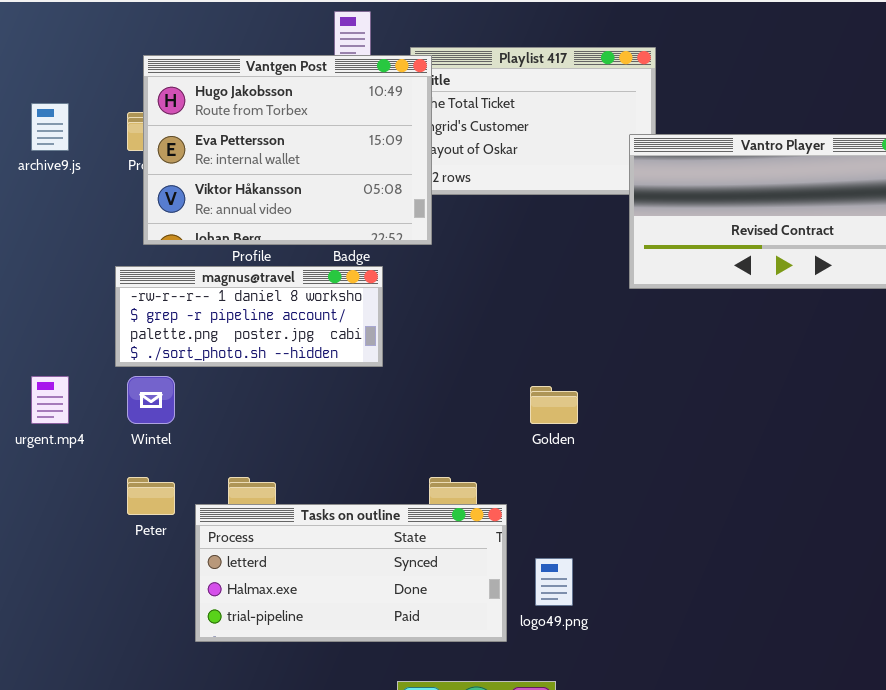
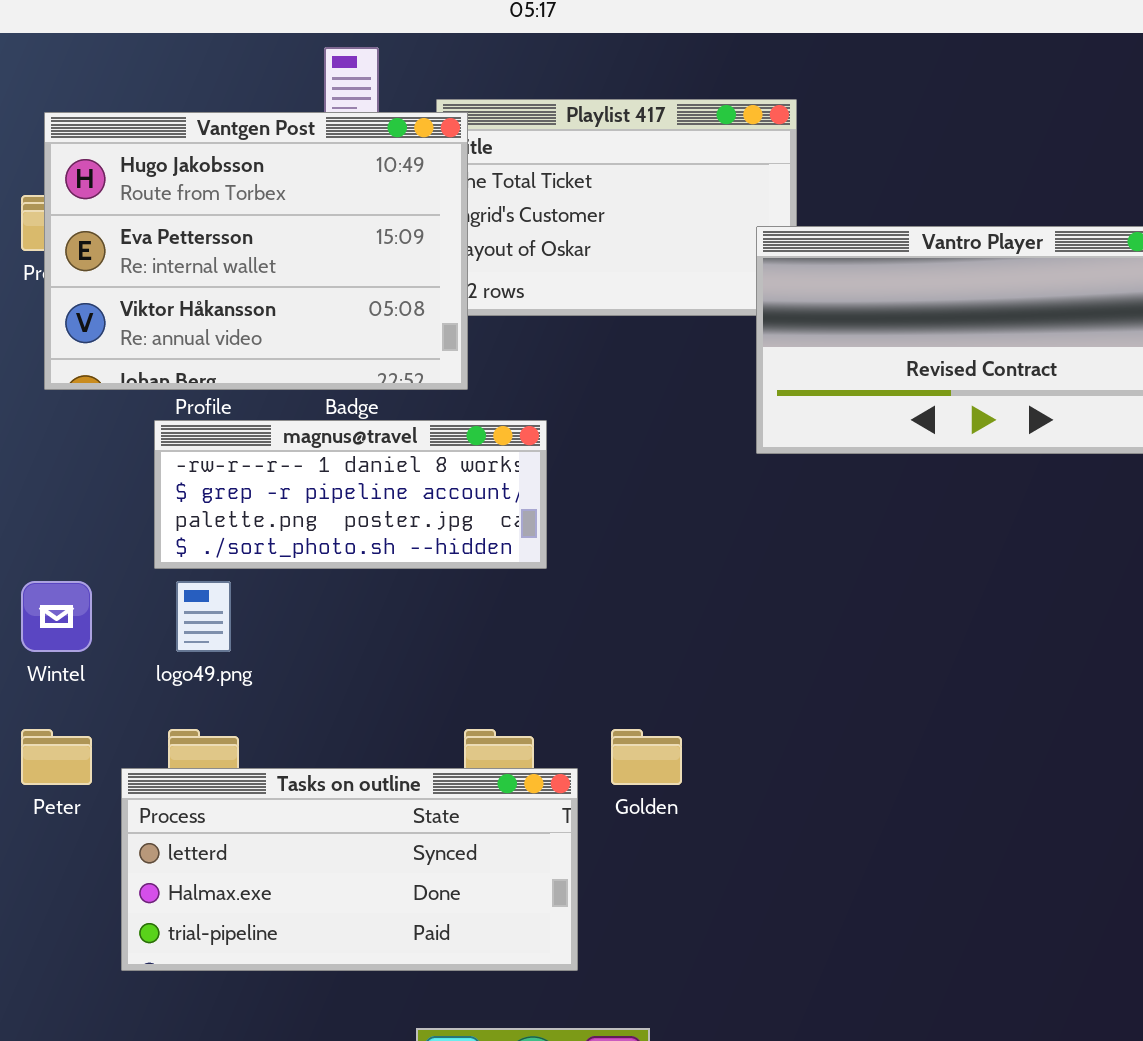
magnus@travel: [115,266,383,367] -> [154,420,547,569], moved
Golden: [530,386,578,424] -> [611,729,682,785], moved
logo49.png: [535,558,573,606] -> [176,581,231,652], moved

